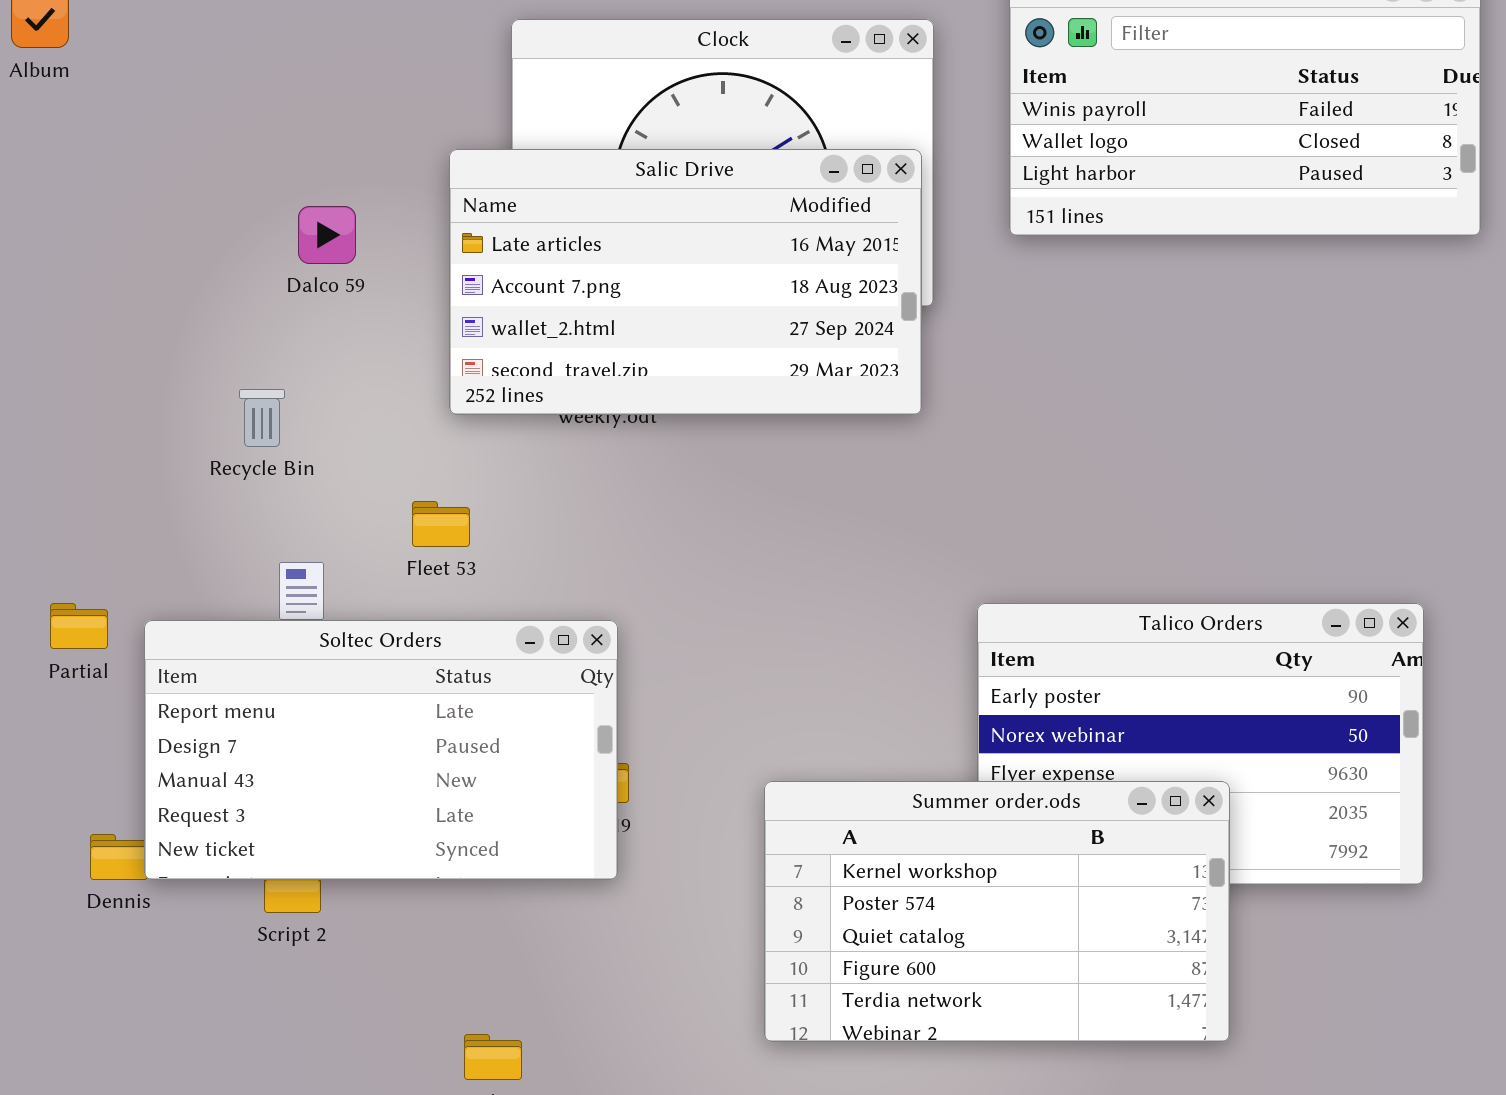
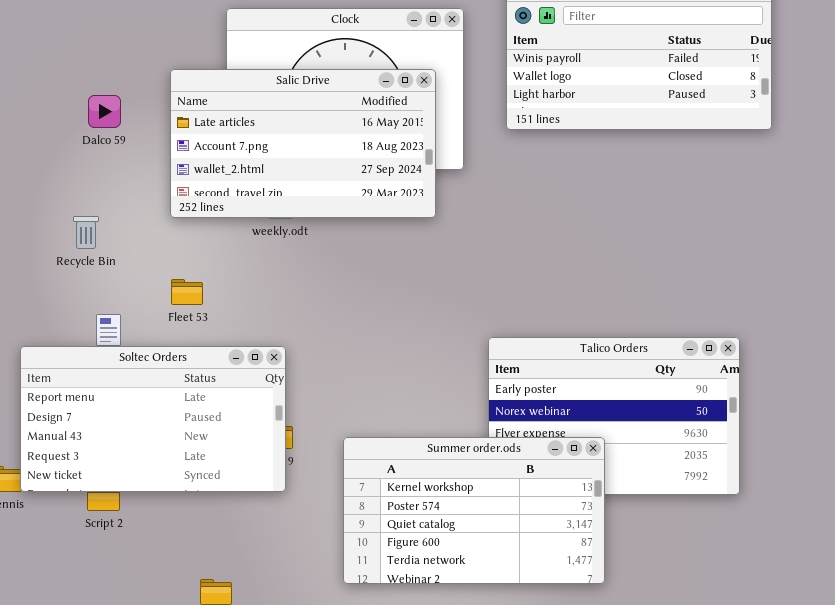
Salic Drive: [449,149,922,415] -> [170,69,436,218], moved
Dalco 59: [298,206,356,264] -> [88,95,121,128], moved
Summer order.ods: [764,781,1230,1042] -> [343,437,605,584], moved

